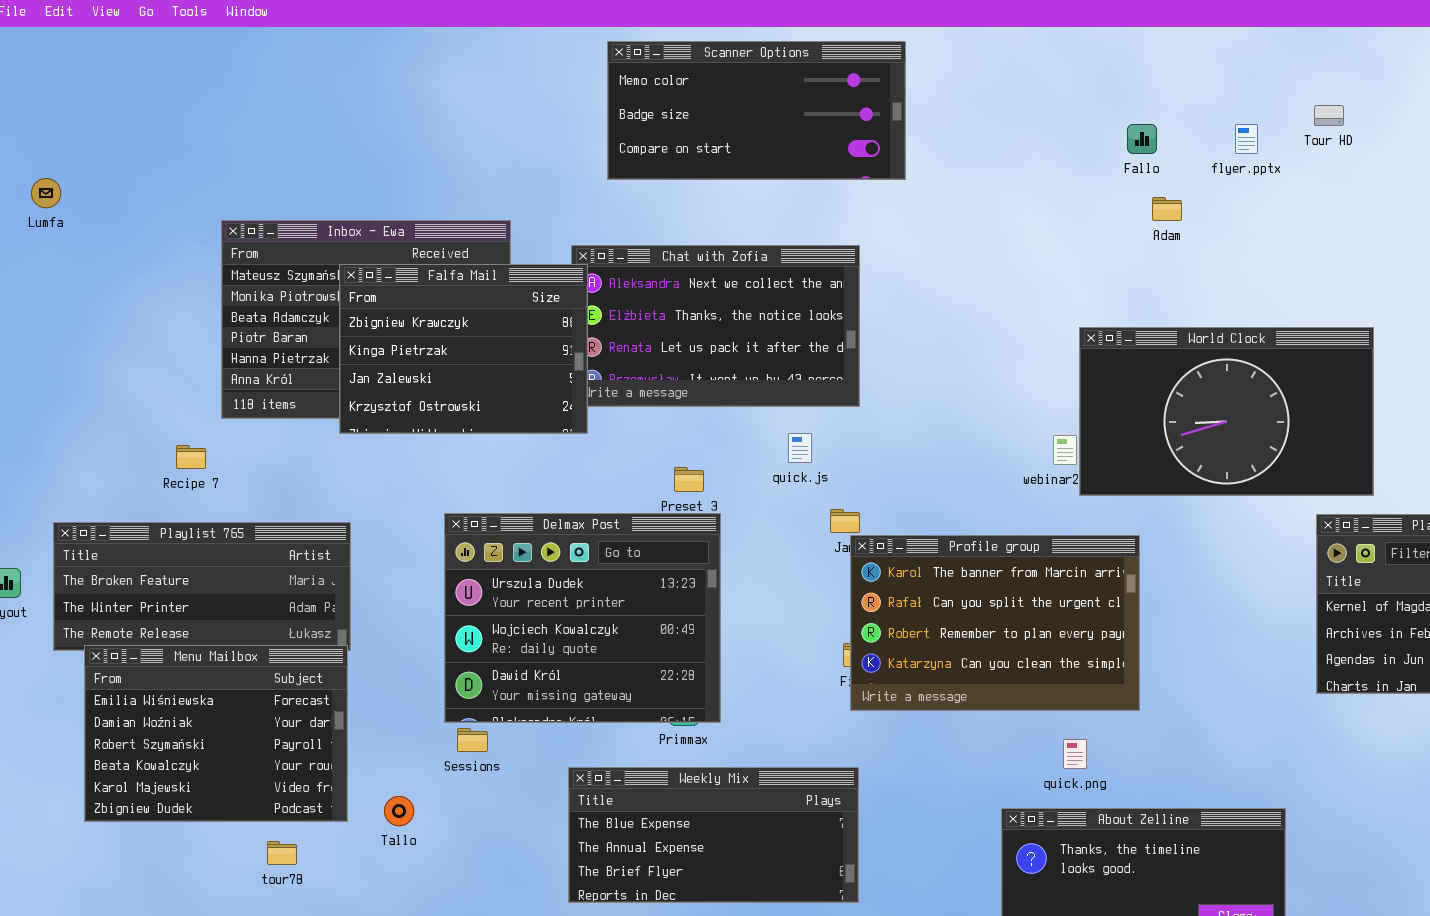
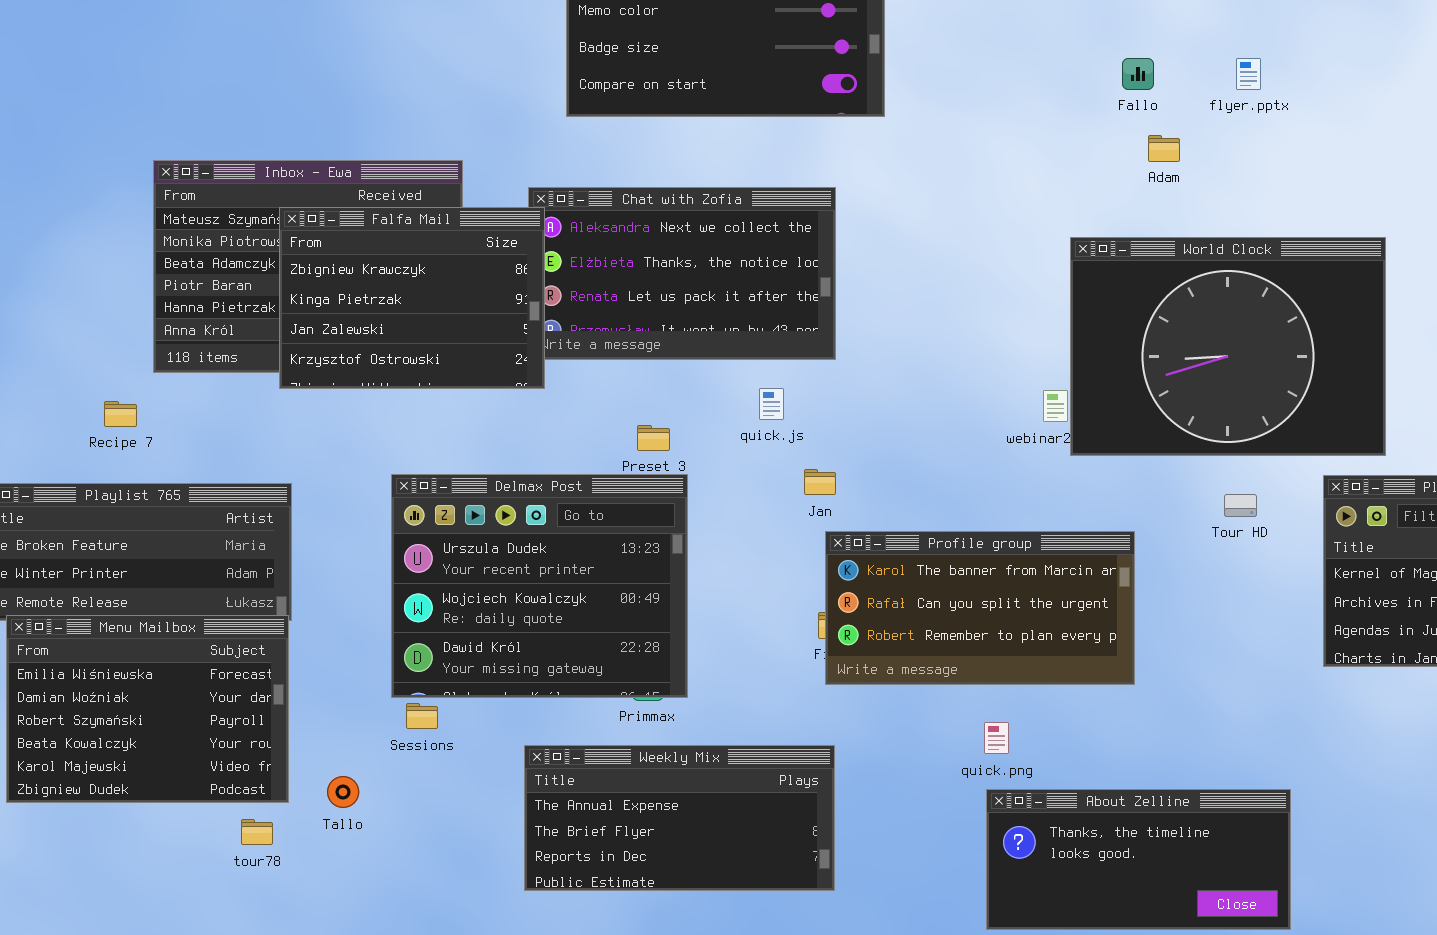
Tour HD: [1314,105,1344,126] -> [1224,494,1257,517], moved
World Clock: [1079,327,1374,496] -> [1070,237,1386,456], resized
Profile group: [850,535,1140,711] -> [825,531,1135,685], resized
quick.png: [1063,739,1087,769] -> [984,722,1009,754], moved
Weekly Mix: [568,767,859,903] -> [524,745,835,891], scrolled down 1 row
tour78: [267,841,297,865] -> [241,819,273,845], moved

